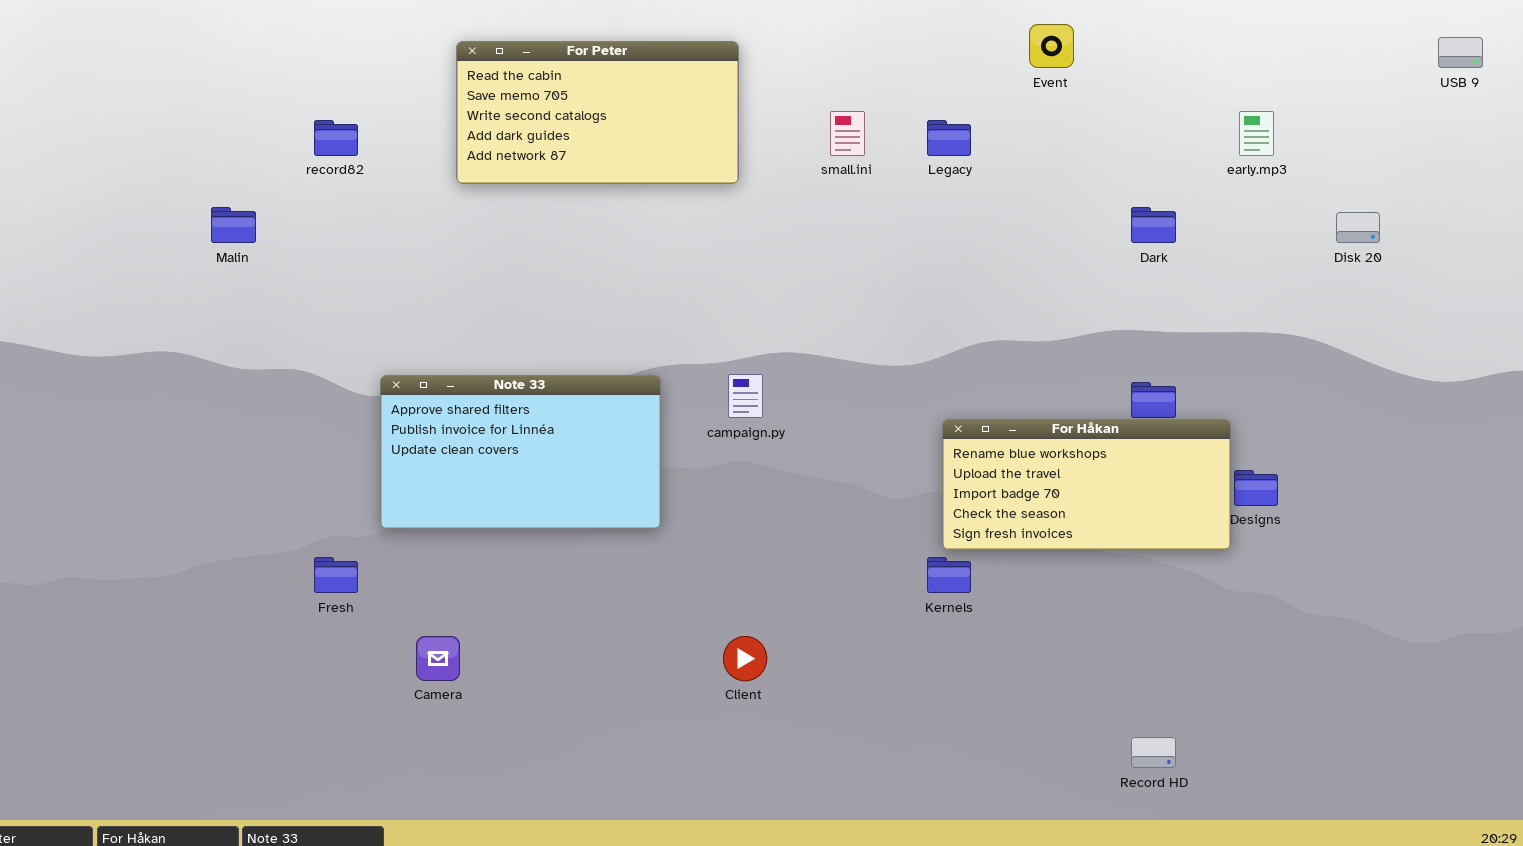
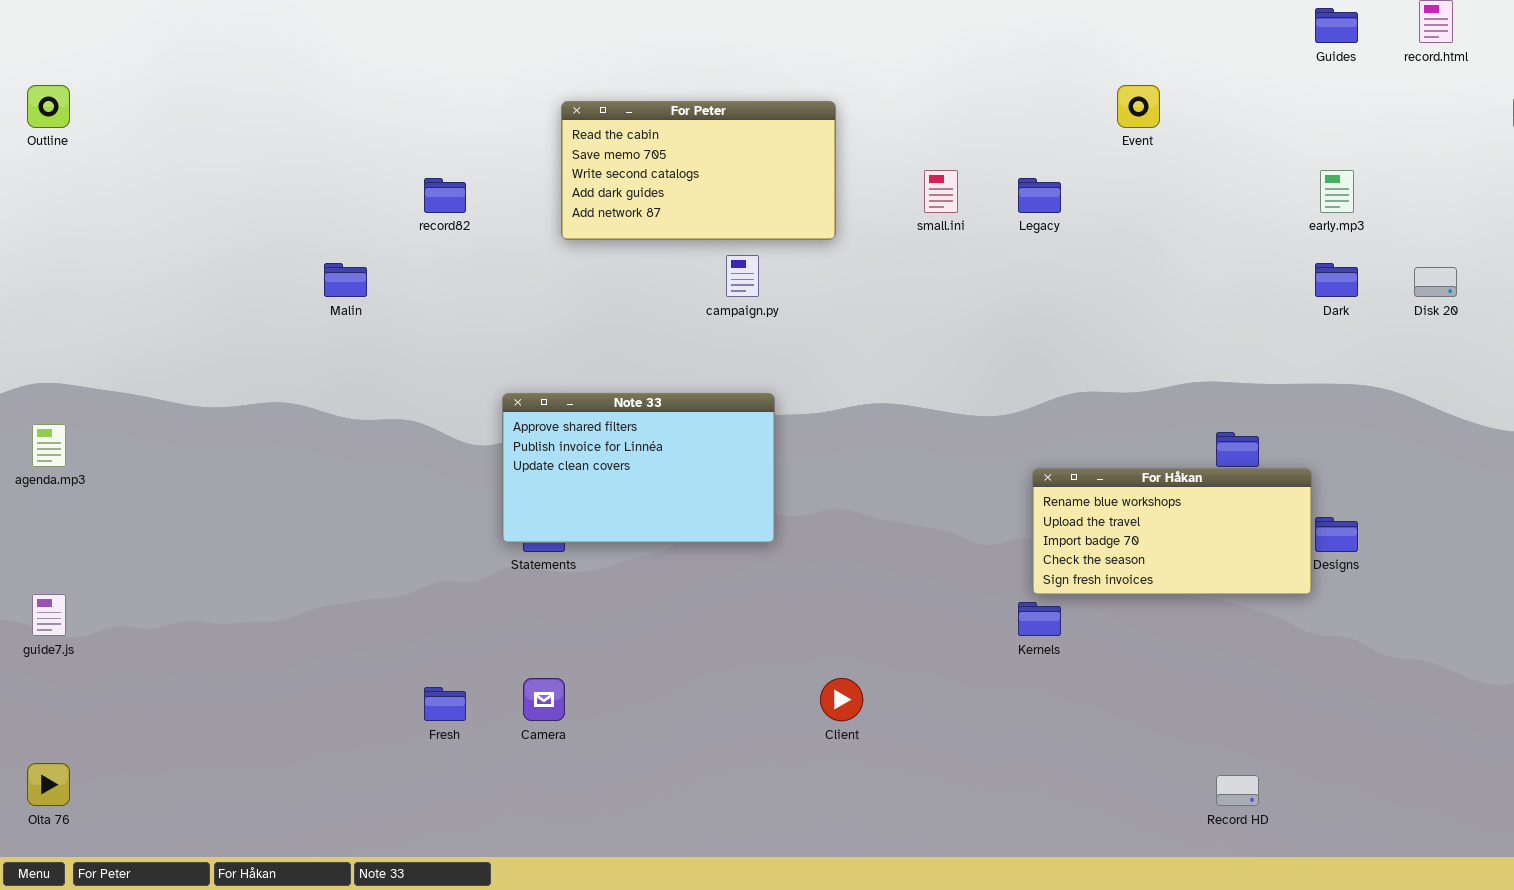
Dark: [1131,207,1176,243] -> [1315,263,1358,297], moved
campaign.py: [728,374,763,418] -> [726,255,759,297], moved
Note 33: [380,375,661,529] -> [502,393,775,543], moved
Fresh: [314,557,358,593] -> [424,687,466,721], moved

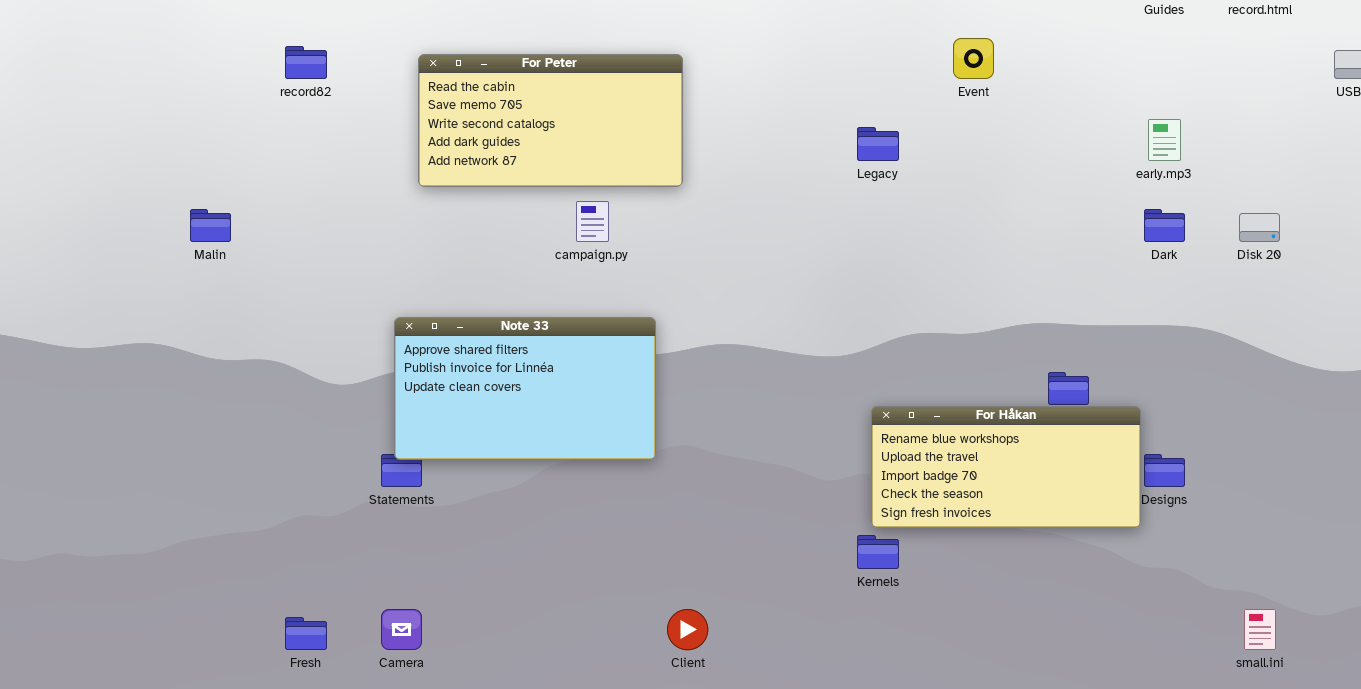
small.ini: [924,170,958,213] -> [1244,609,1276,650], moved
record82: [424,178,466,213] -> [285,46,327,79], moved
Note 33: [502,393,775,543] -> [394,317,656,460], moved

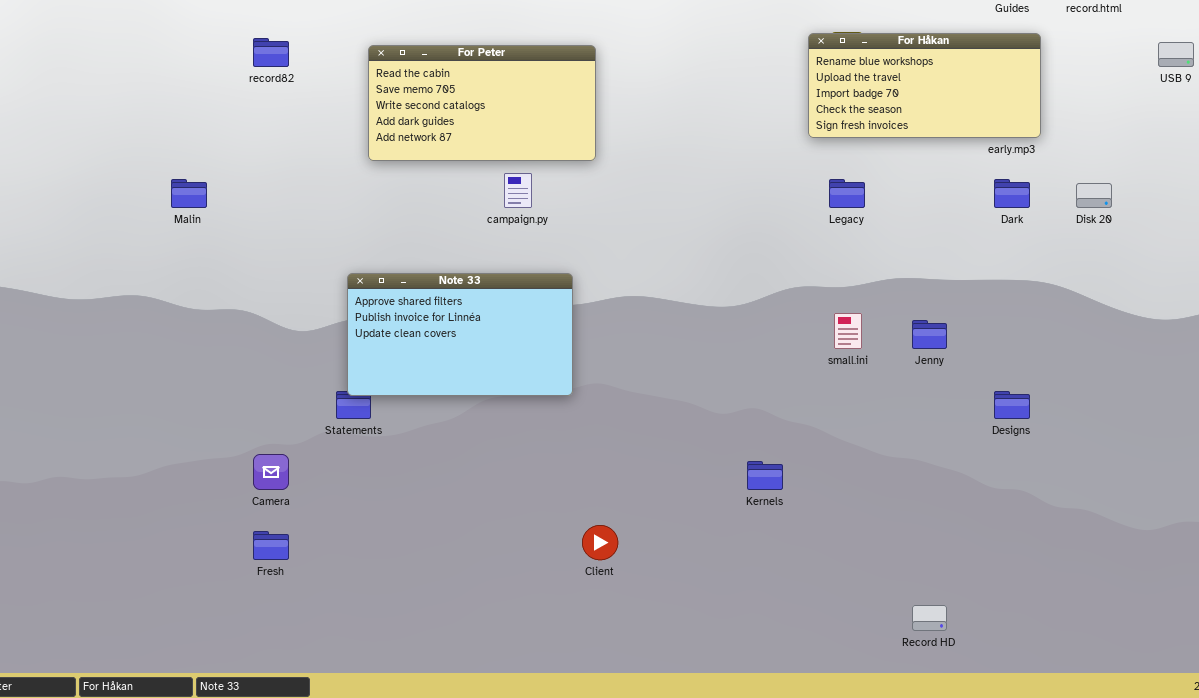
Legacy: [857,127,899,161] -> [829,179,865,208], moved
For Håkan: [871,406,1141,528] -> [808,33,1041,138], moved
Camera: [381,609,422,650] -> [253,454,289,490], moved
small.ini: [1244,609,1276,650] -> [834,313,862,349], moved

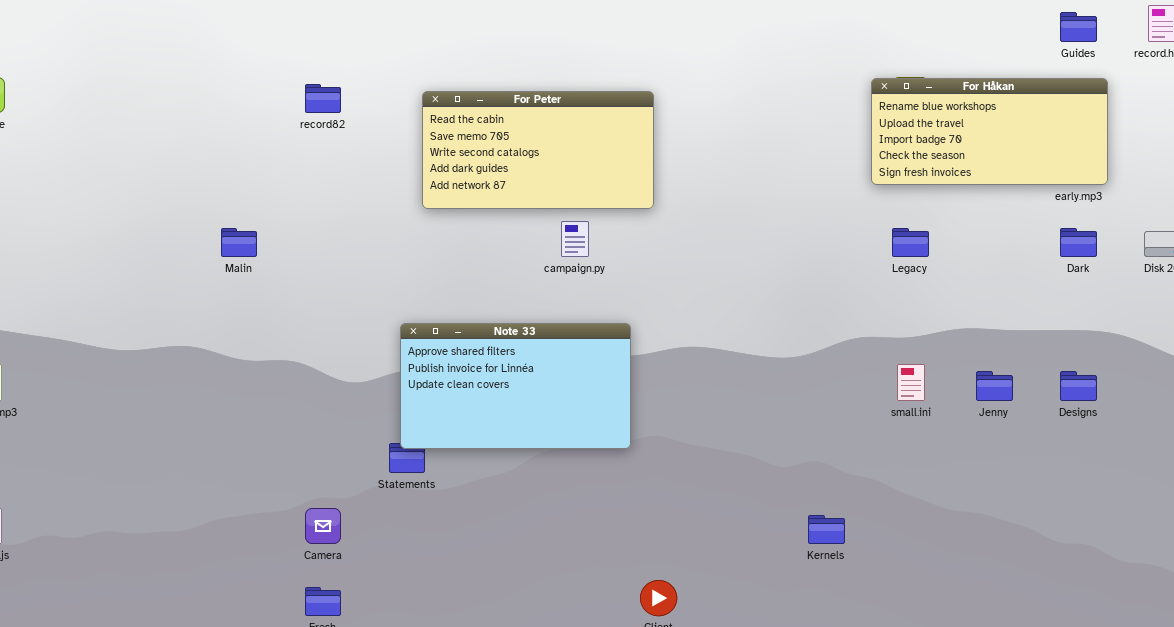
Designs: [994,391,1030,419] -> [1060,371,1097,401], moved

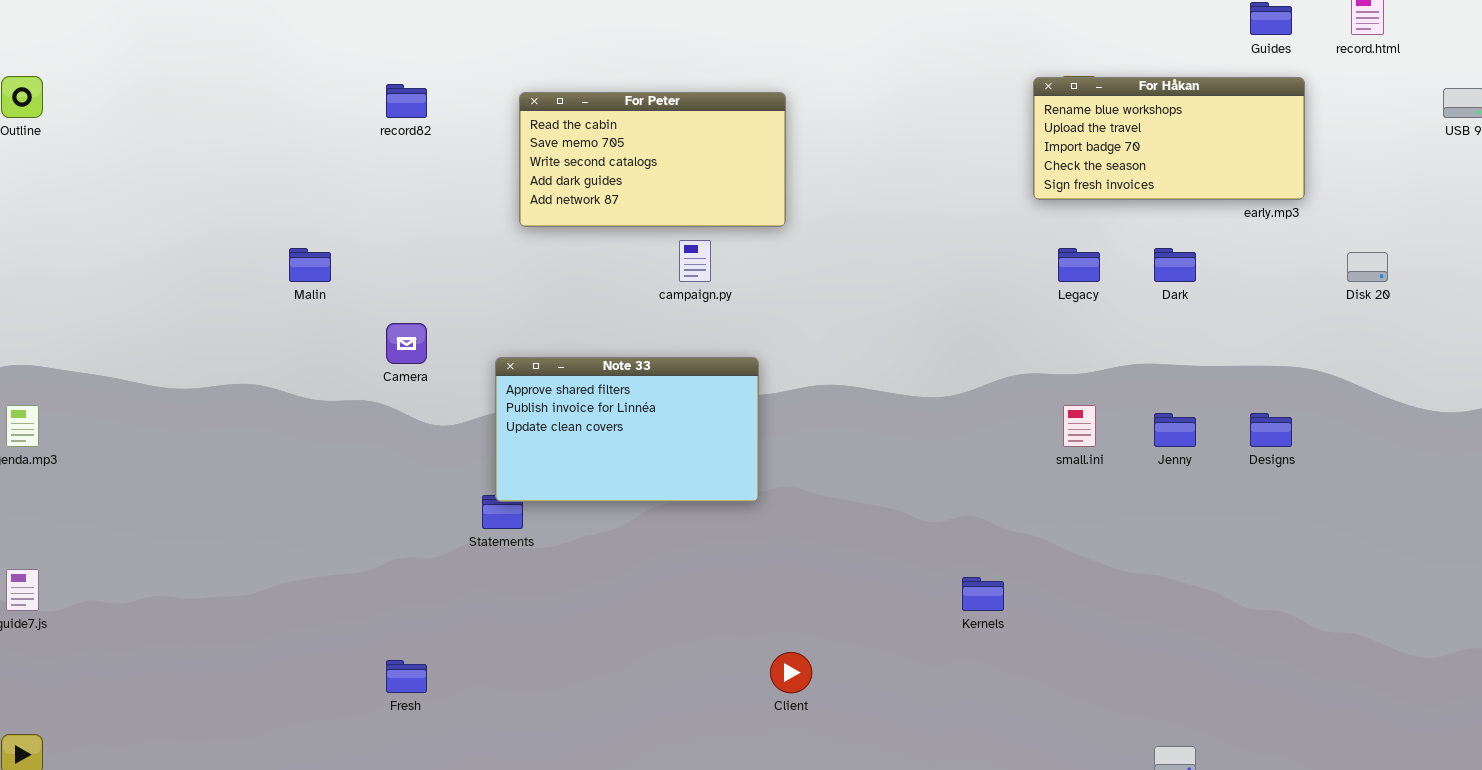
Dark: [1060,228,1097,257] -> [1154,248,1196,282], moved
Camera: [305,508,341,544] -> [386,323,427,364], moved

